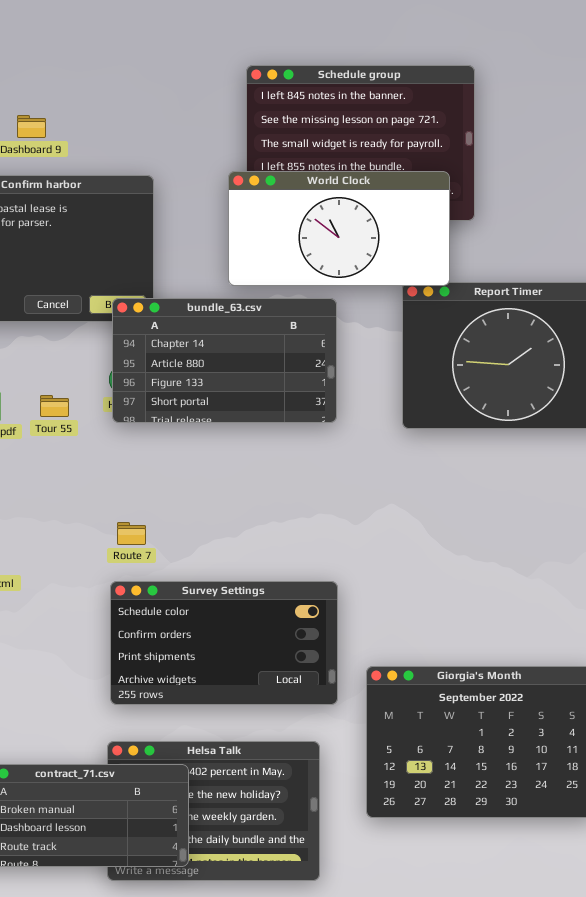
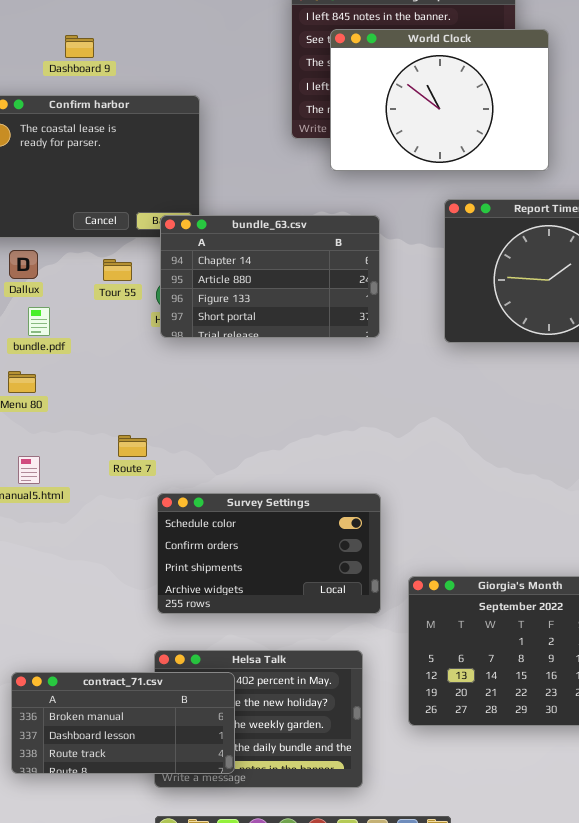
World Clock: [228,171,450,286] -> [330,29,549,171], moved, resized
Tour 55: [40,395,69,417] -> [103,259,132,281], moved
Route 7: [117,522,146,545] -> [118,435,147,457], moved

